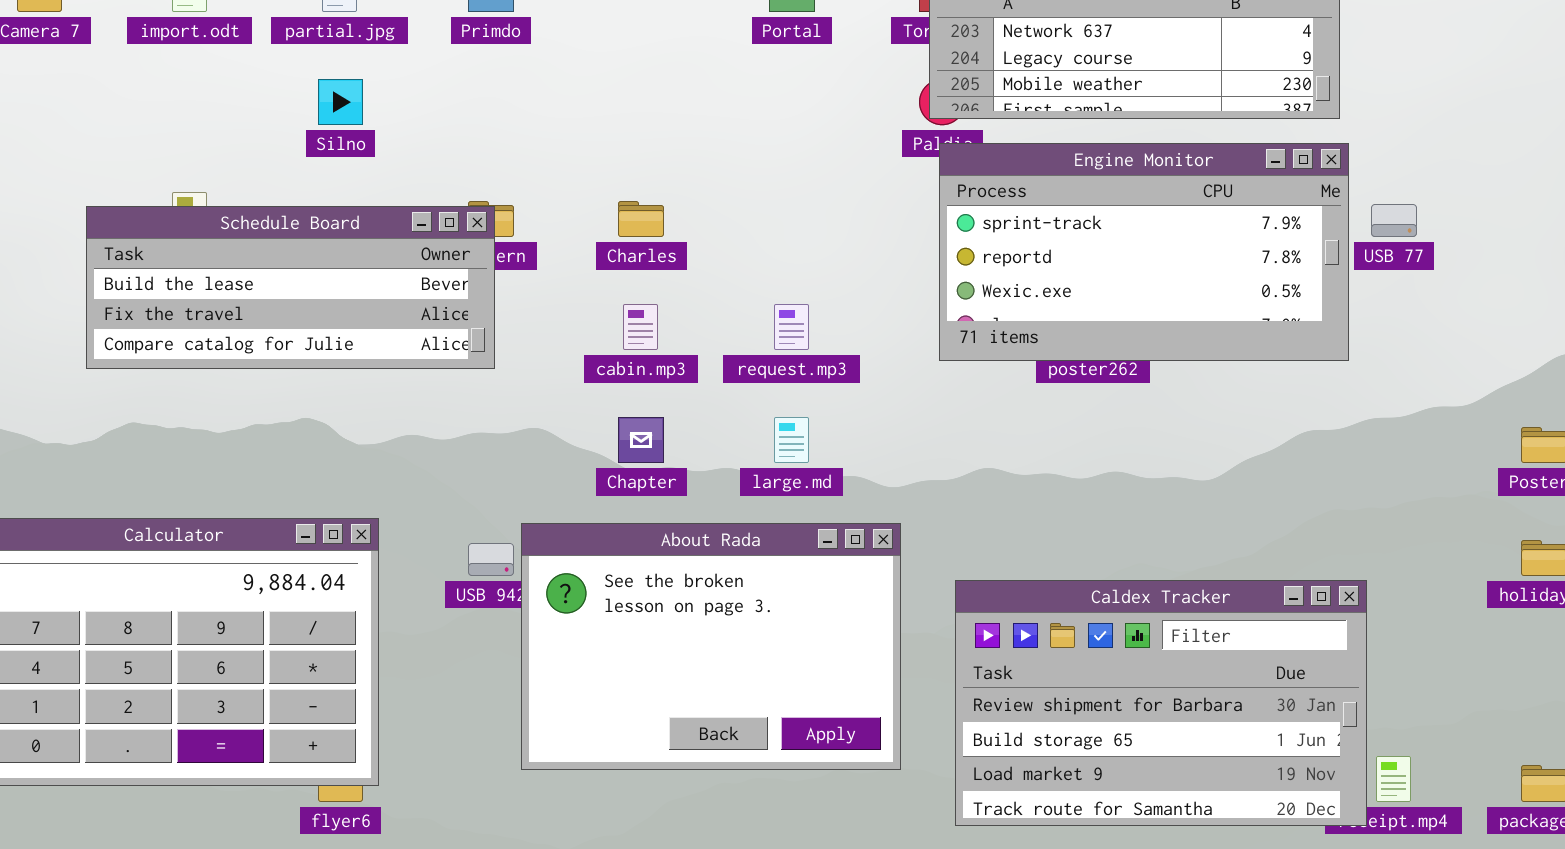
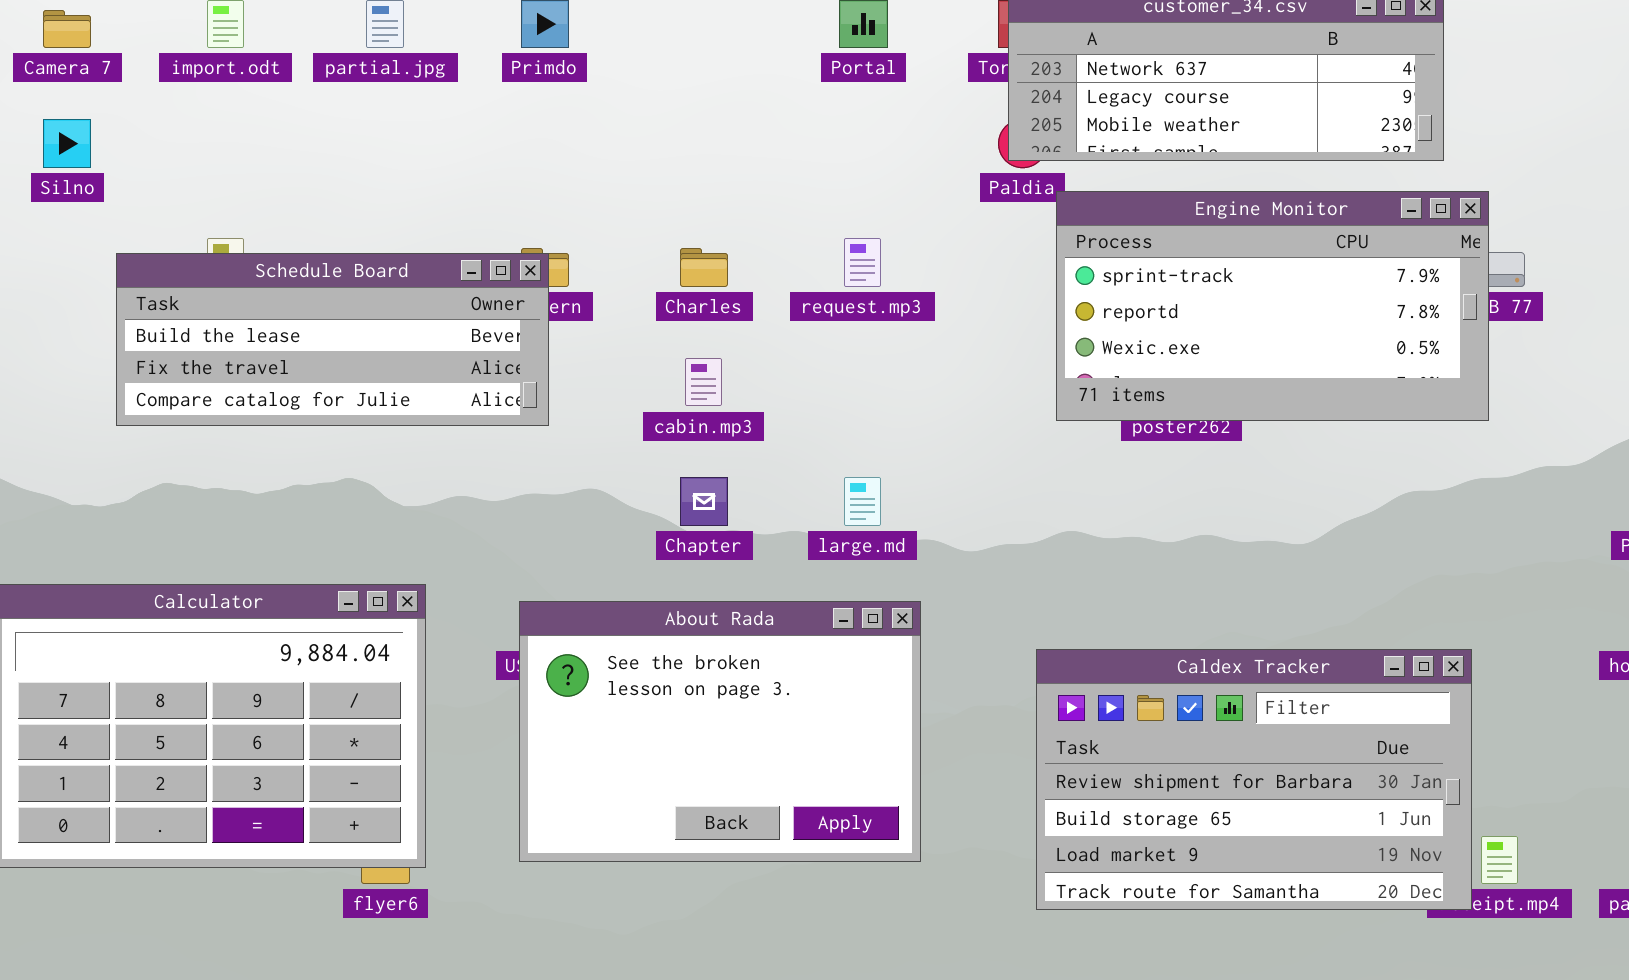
Silno: [318,79,363,125] -> [43,119,91,168], moved
Engine Monitor: [939,143,1349,361] -> [1056,191,1489,421], moved
request.mp3: [774,304,809,350] -> [844,238,881,287], moved
About Rada: [521,523,901,770] -> [519,601,921,862], moved

